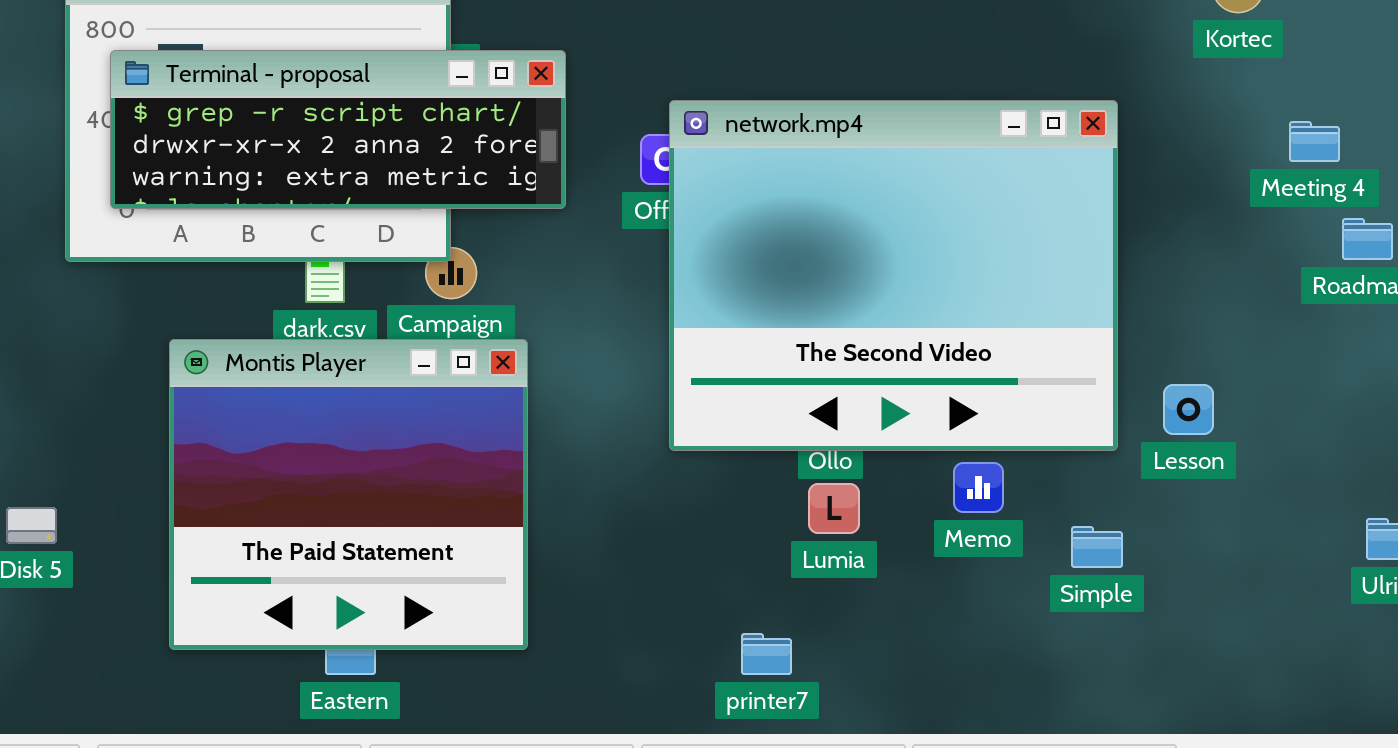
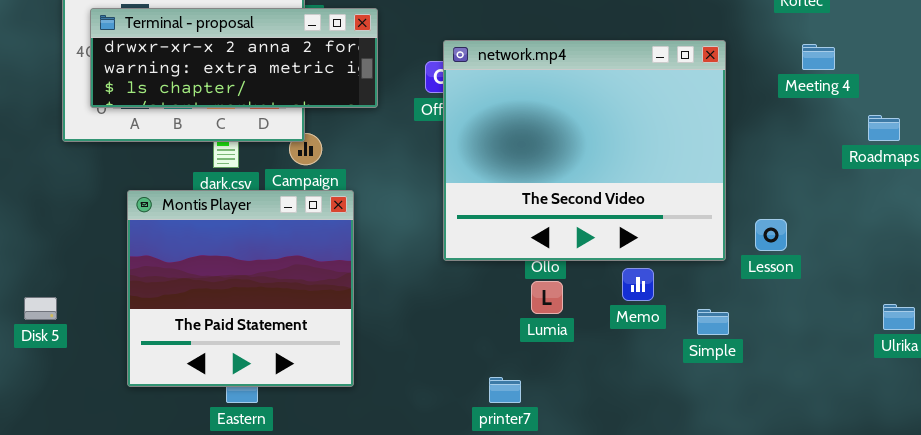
Terminal - proposal: [110,50,566,209] -> [90,8,378,108], scrolled down 1 row
Meeting 4: [1289,121,1340,162] -> [802,44,835,70], moved

